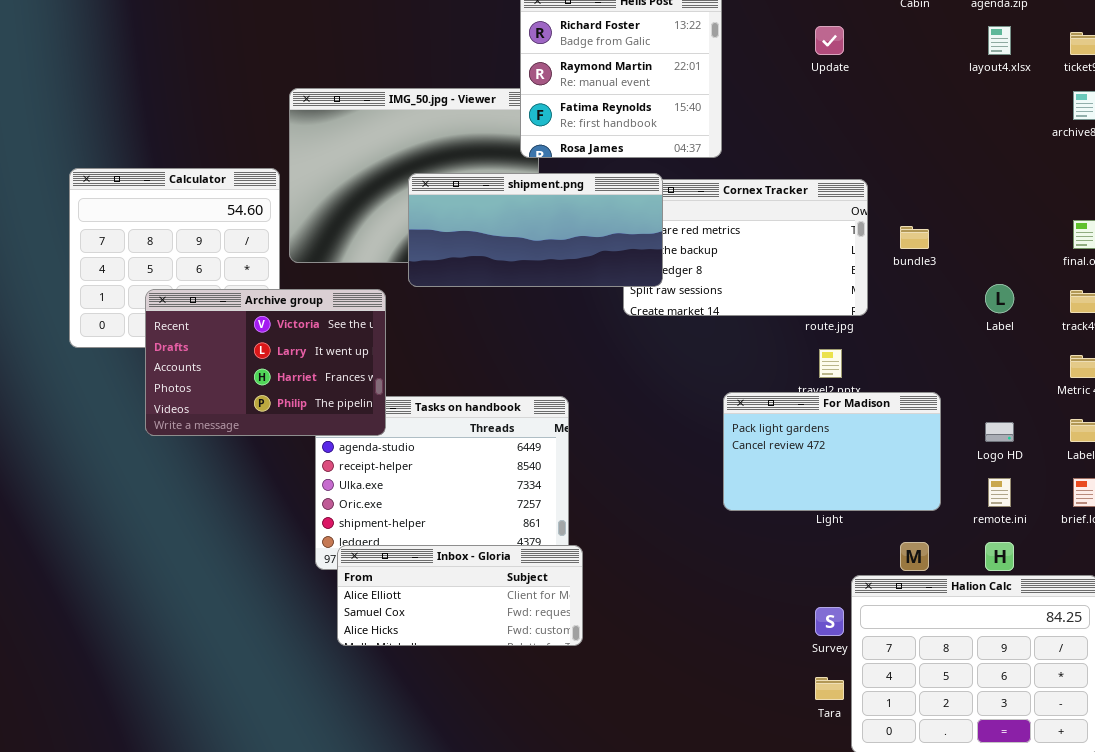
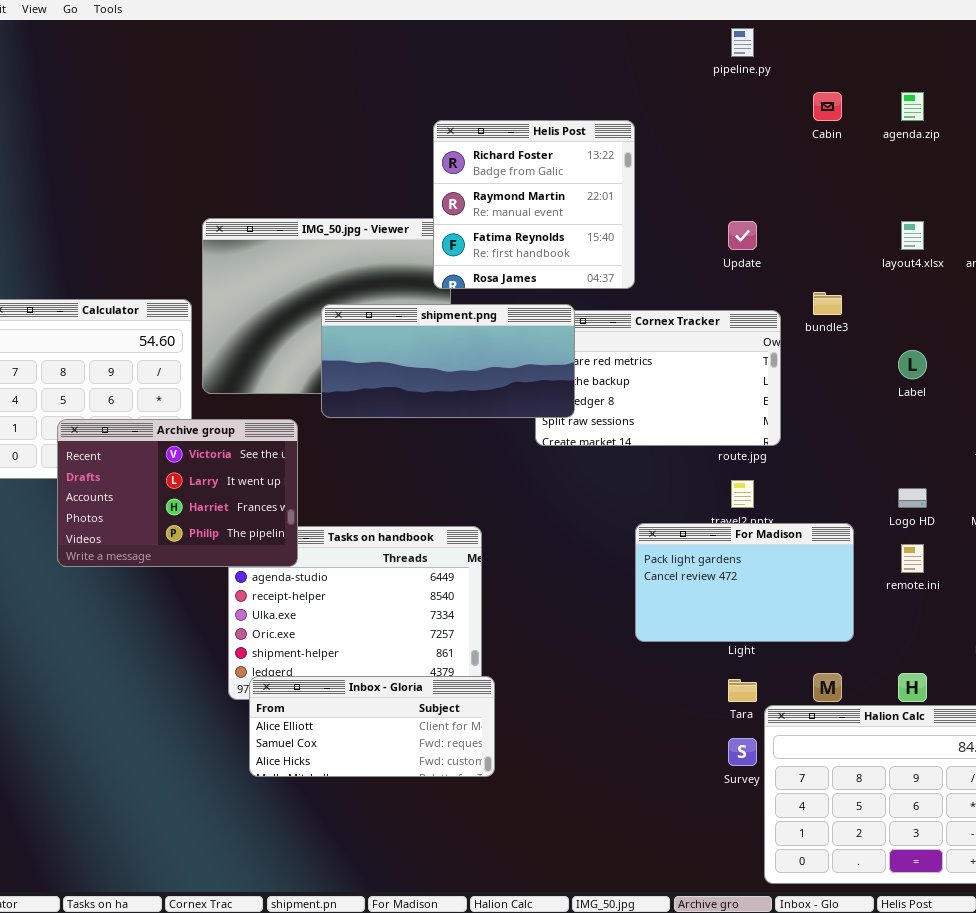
Update: [815,26,844,55] -> [728,221,757,250], moved
layout4.xlsx: [988,26,1011,55] -> [901,221,924,250], moved
bundle3: [900,226,929,249] -> [813,292,842,315], moved
Label: [985,284,1014,313] -> [898,350,927,379], moved
Logo HD: [985,422,1014,442] -> [898,488,927,508], moved
remote.ini: [988,478,1011,507] -> [901,544,924,573], moved
Tara: [815,677,844,700] -> [728,679,757,702], moved

